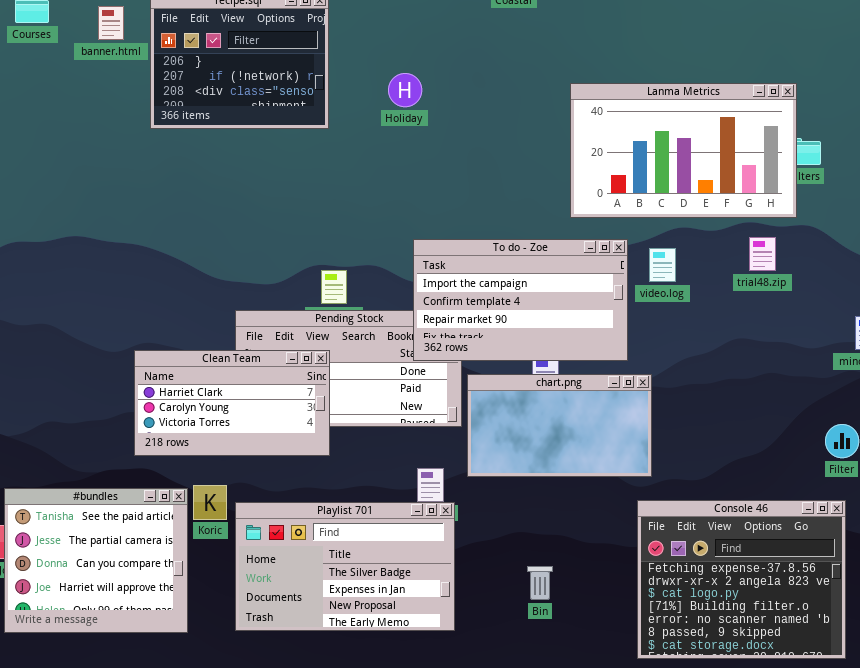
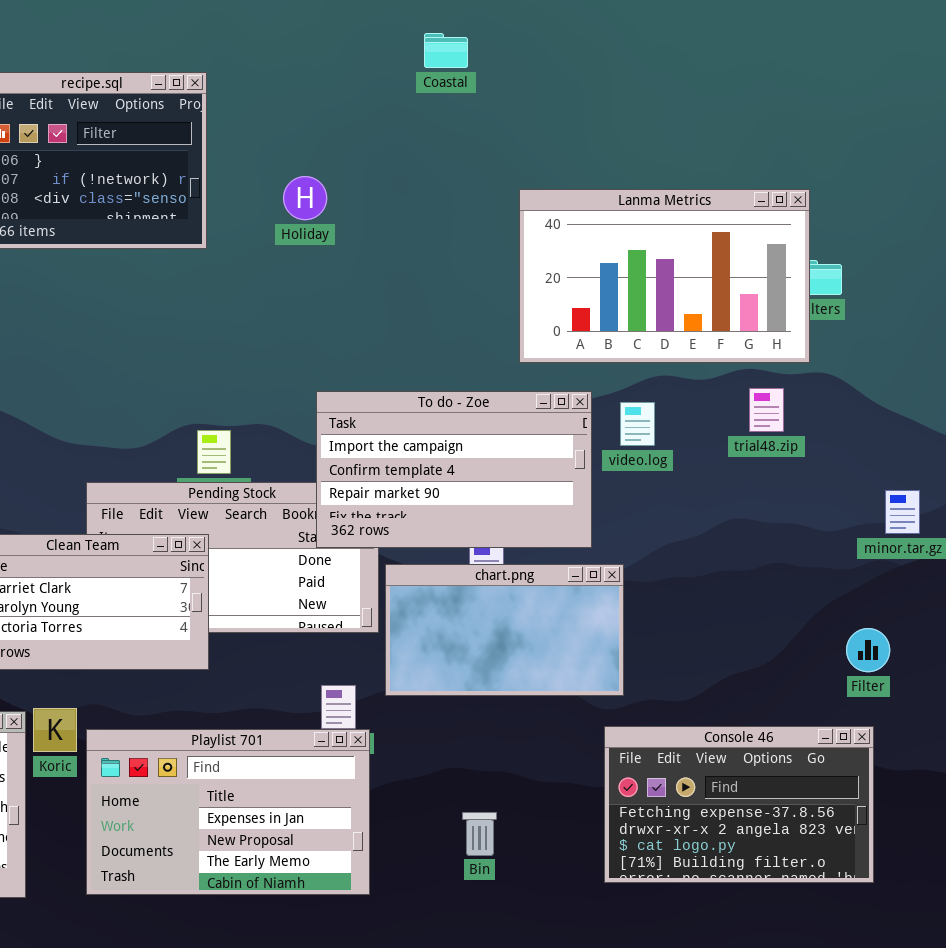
Console 46: [637,500,846,659] -> [604,726,874,883], resized
Playlist 701: [235,502,455,631] -> [86,729,370,895], scrolled down 1 row

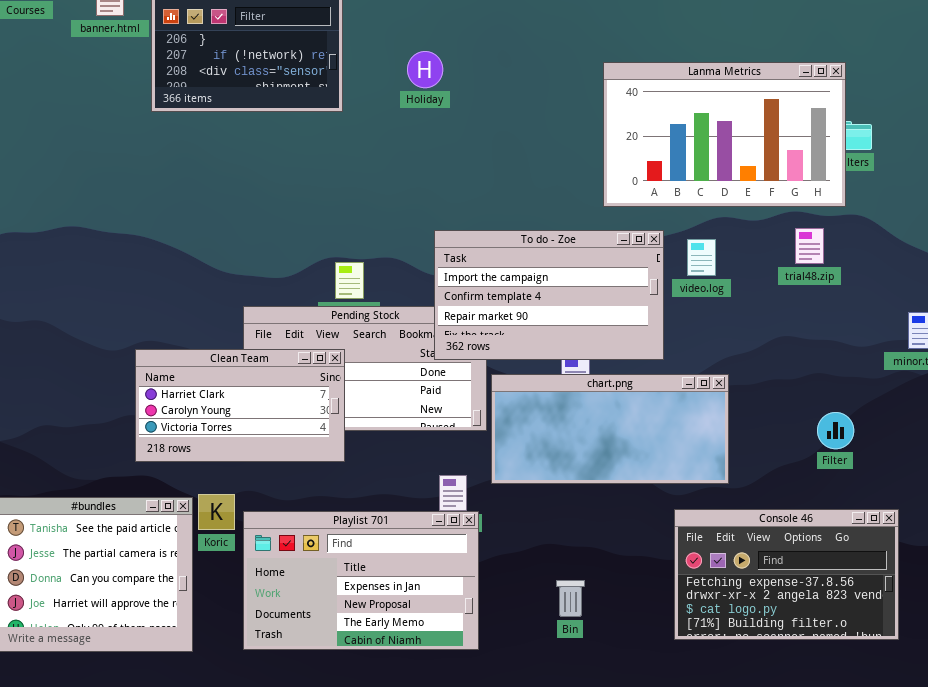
chart.png: [385,564,624,696] -> [491,374,729,484], resized
Filter: [846,628,890,672] -> [817,412,854,449], moved

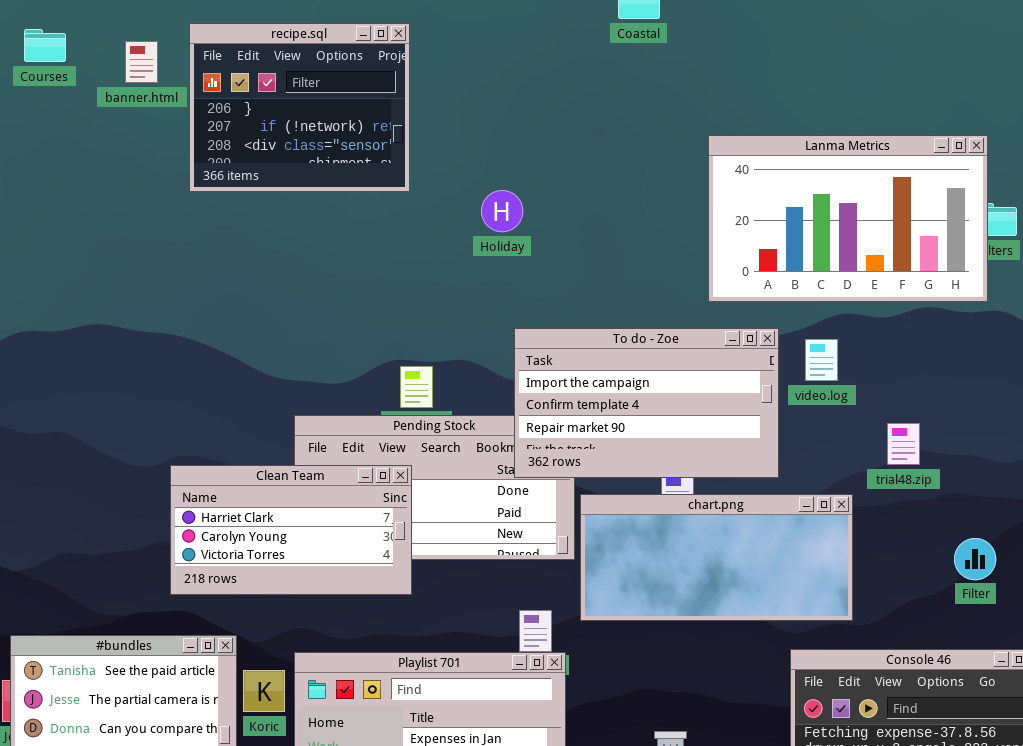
Holiday: [407,51,443,88] -> [481,190,523,232], moved
trial48.zip: [795,228,824,264] -> [887,423,920,465], moved
Koric: [198,494,235,530] -> [243,670,285,712], moved

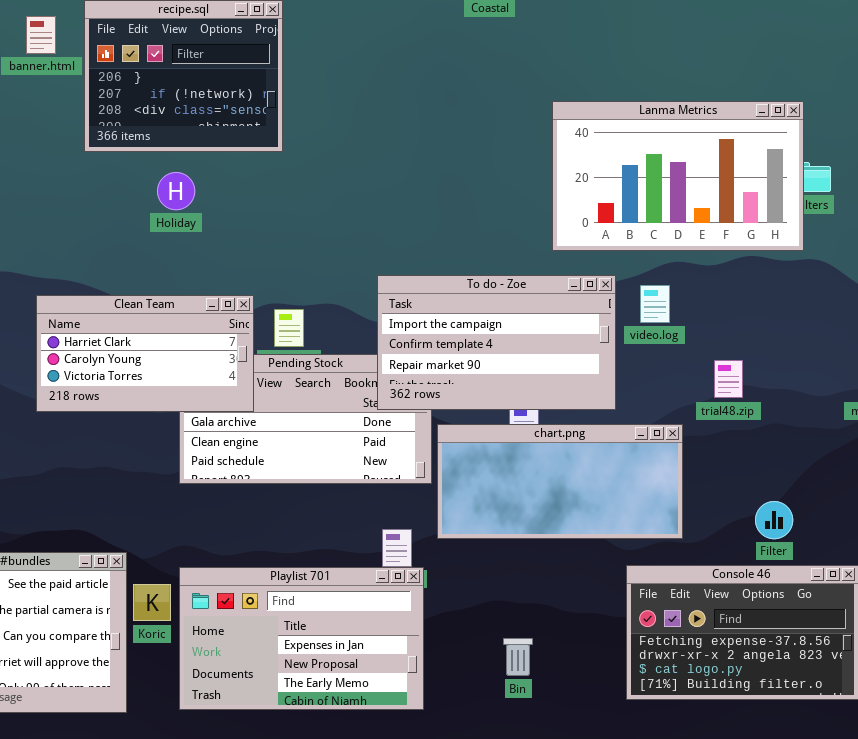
Holiday: [481,190,523,232] -> [157,172,195,210], moved
Clean Team: [170,465,412,595] -> [36,295,254,412], moved
Filter: [954,538,996,580] -> [755,501,793,539], moved

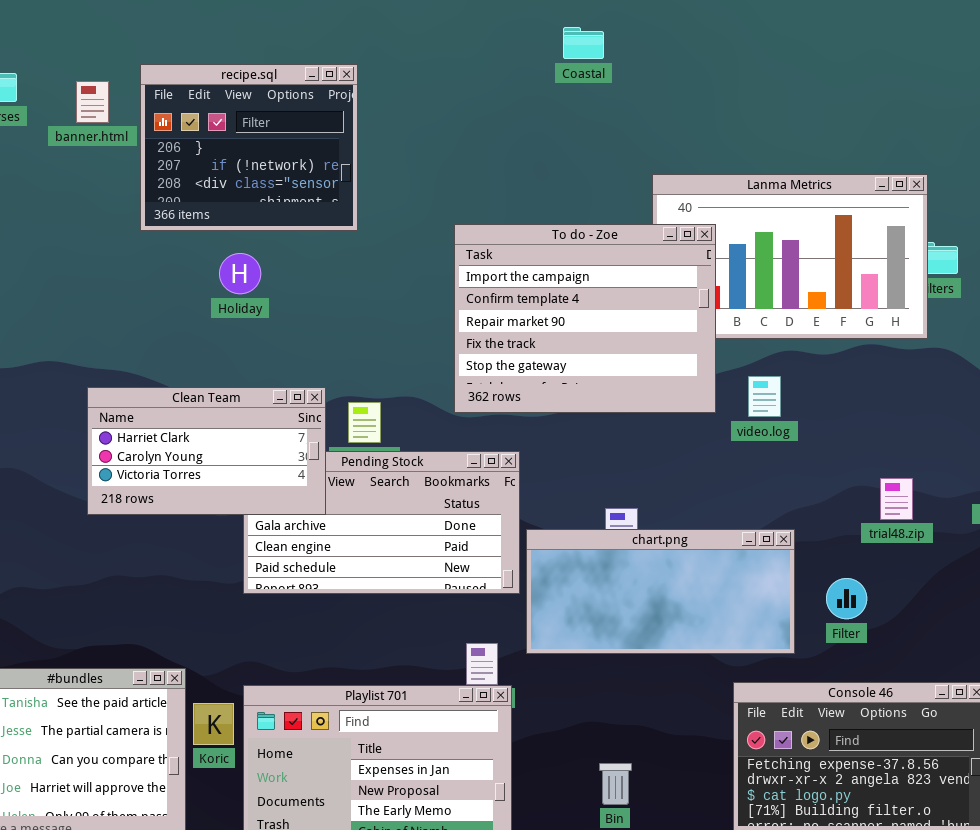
To do - Zoe: [377,275,616,410] -> [454,224,716,413], moved, resized
trial48.zip: [714,360,743,398] -> [880,478,913,520], moved
Filter: [755,501,793,539] -> [826,578,867,619], moved

